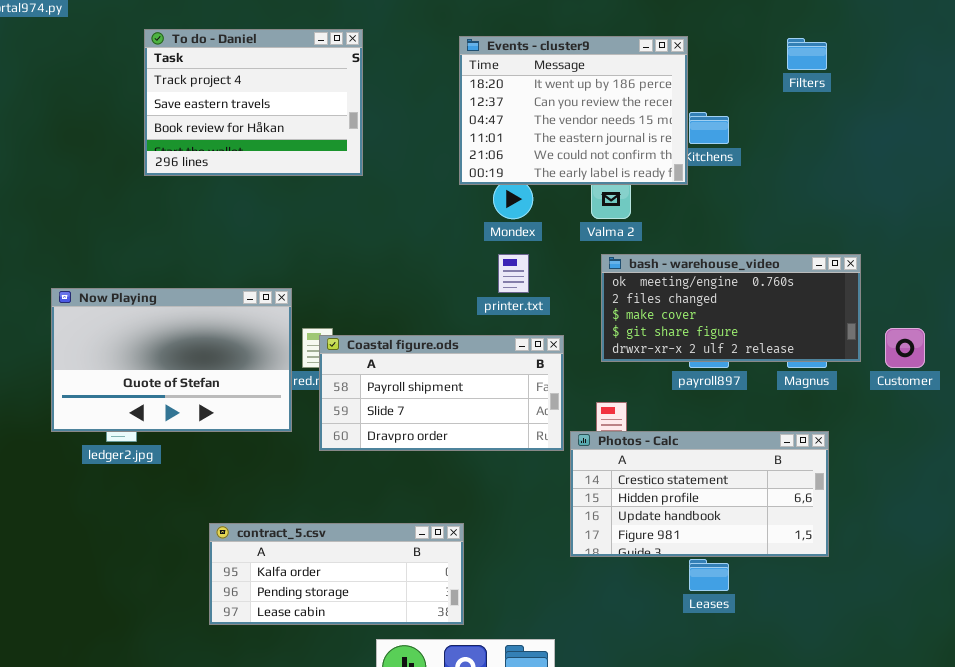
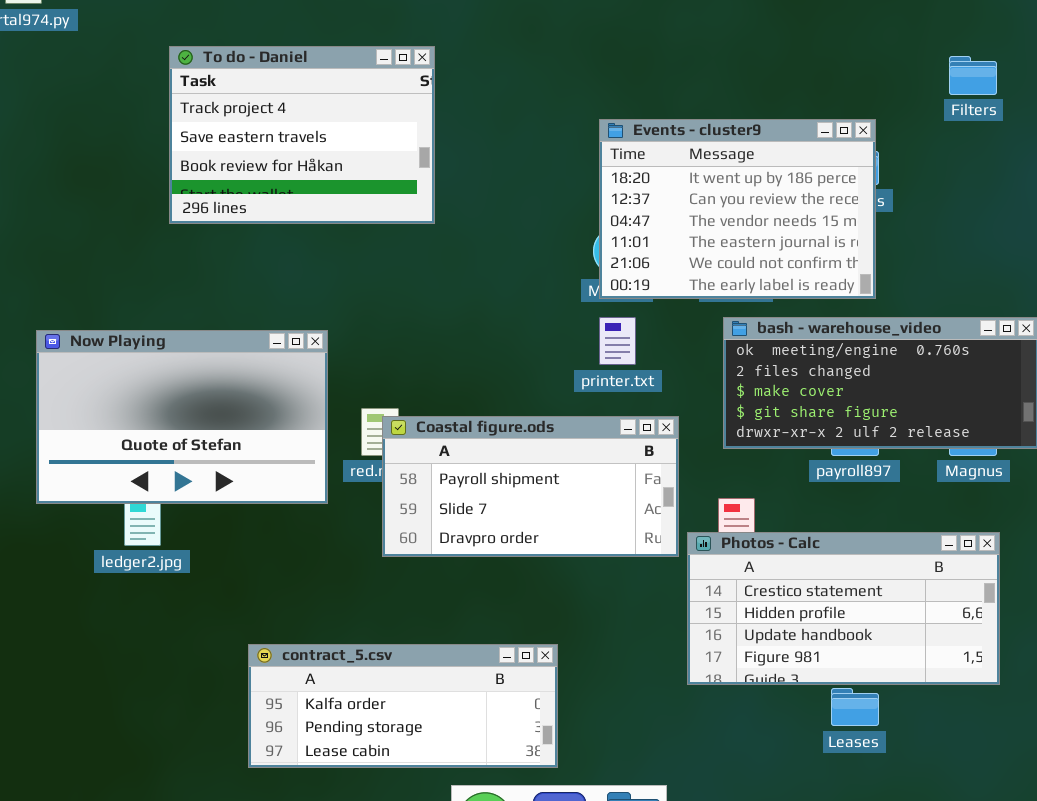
Events - cluster9: [459,36,688,185] -> [599,119,876,299], moved
Now Playing: [51,288,292,432] -> [36,330,328,504], moved

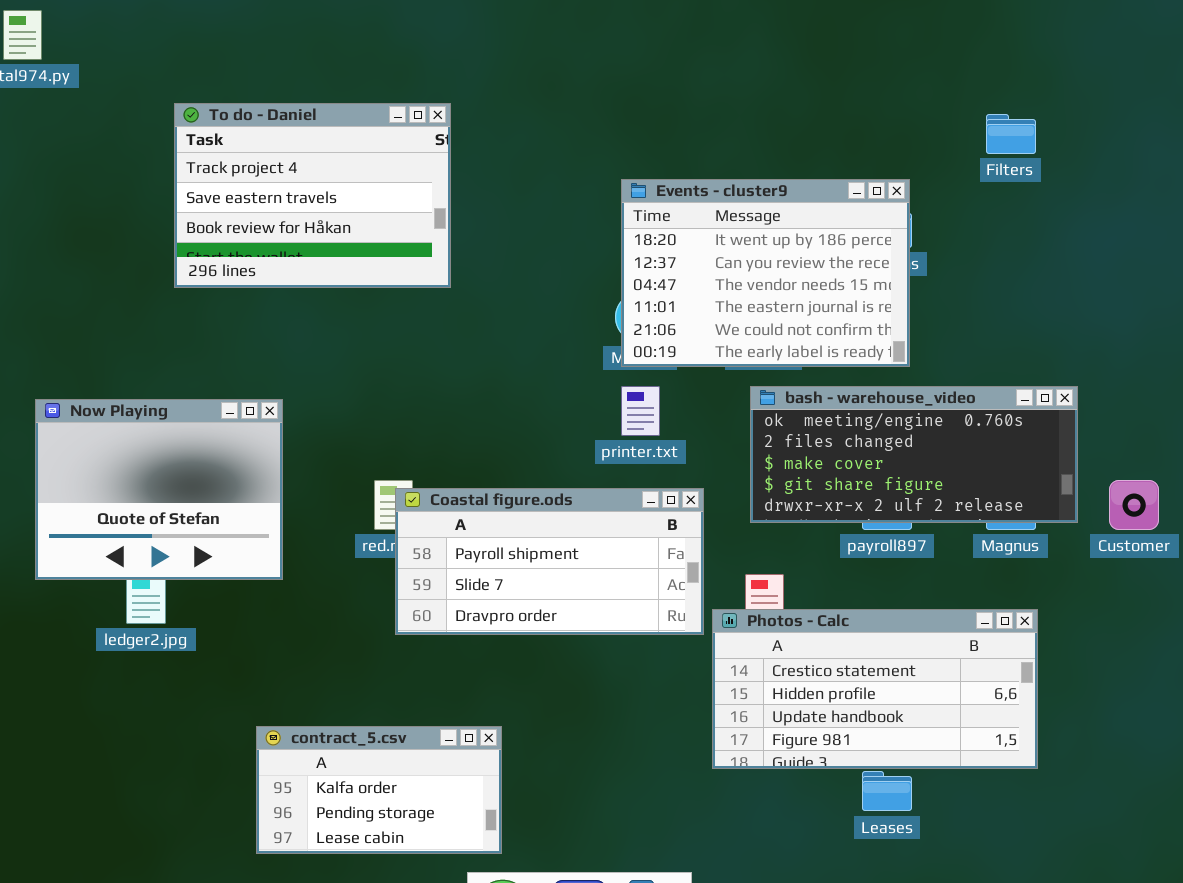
Now Playing: [36,330,328,504] -> [35,399,283,580], resized
contract_5.csv: [248,644,558,768] -> [256,726,502,854], resized

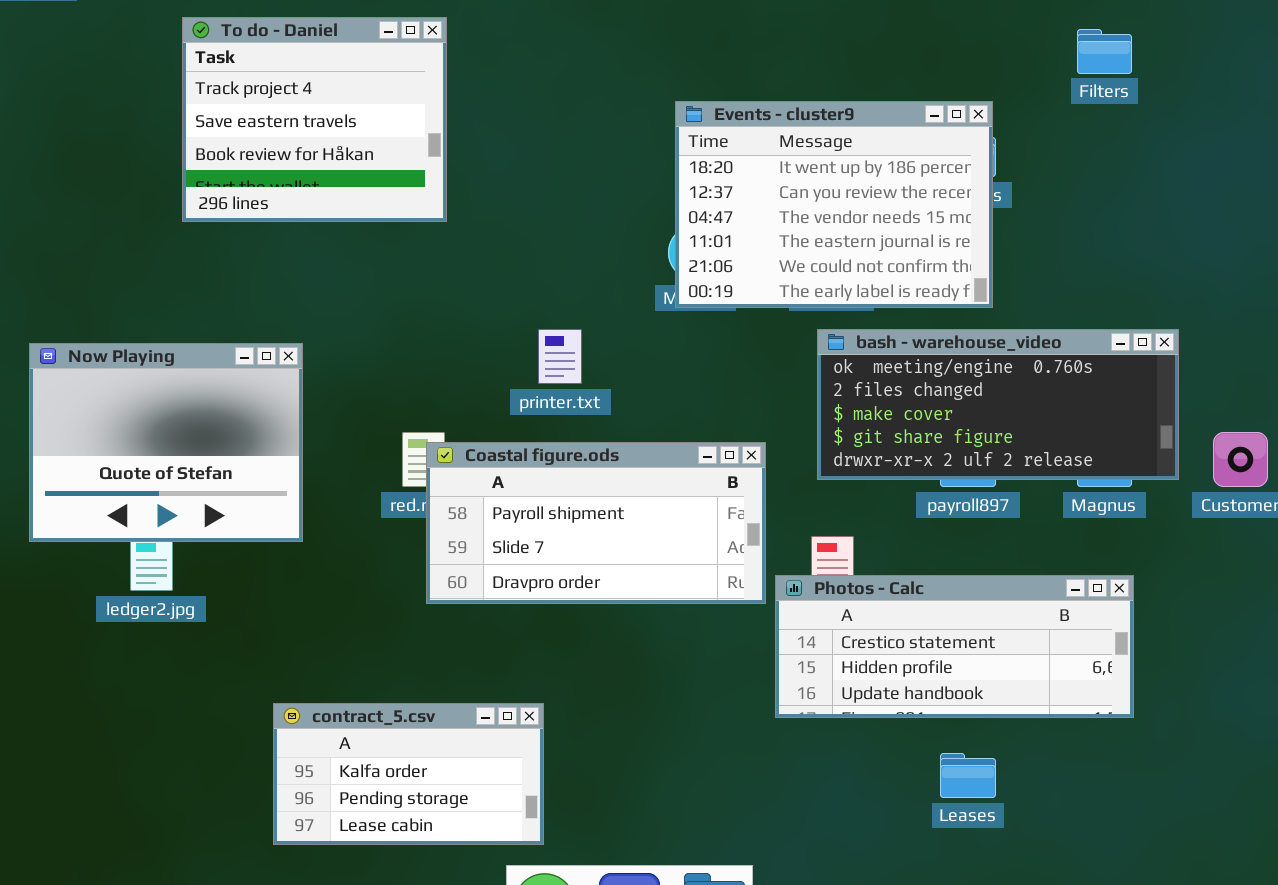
To do - Daniel: [174,103,451,288] -> [182,17,447,222], resized
printer.txt: [621,386,660,436] -> [538,329,582,384], moved
Photos - Calc: [712,609,1038,769] -> [775,575,1134,718], resized

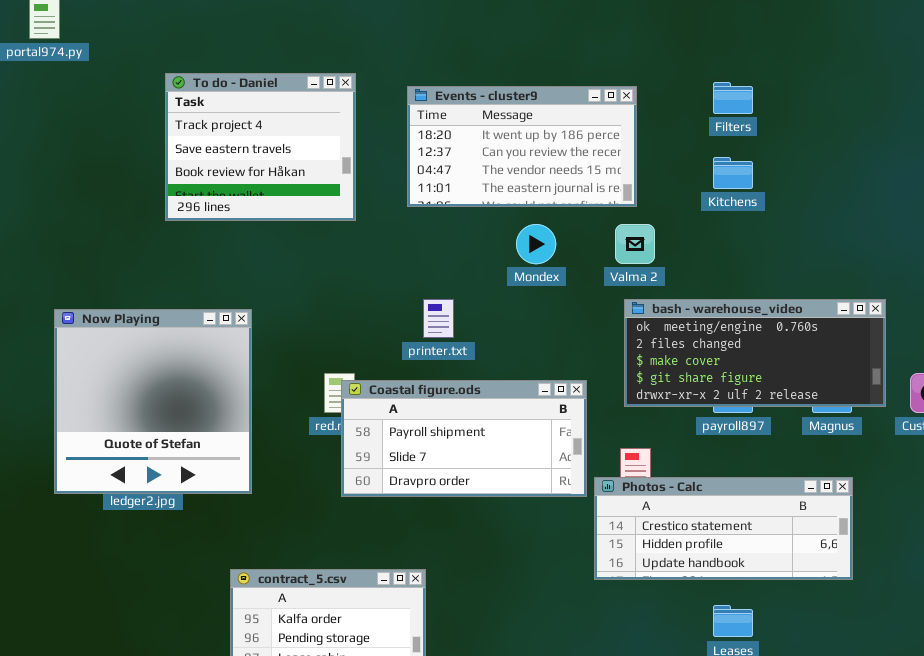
Filters: [1077,29,1132,74] -> [713,82,753,114], moved
Events - cluster9: [675,101,993,308] -> [407,86,637,207], moved, resized
Now Playing: [29,343,303,542] -> [54,309,252,494], resized

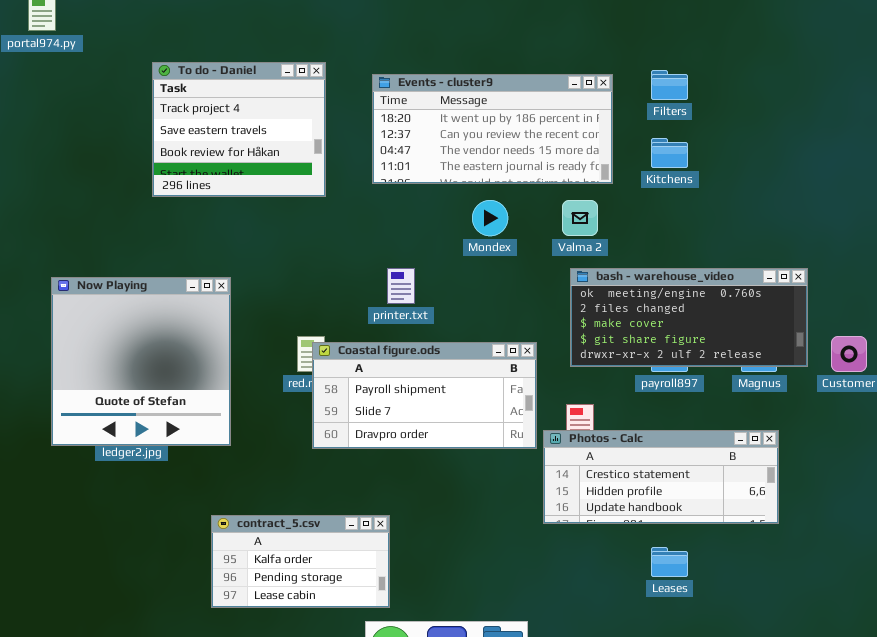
Events - cluster9: [407,86,637,207] -> [372,74,613,184], resized

